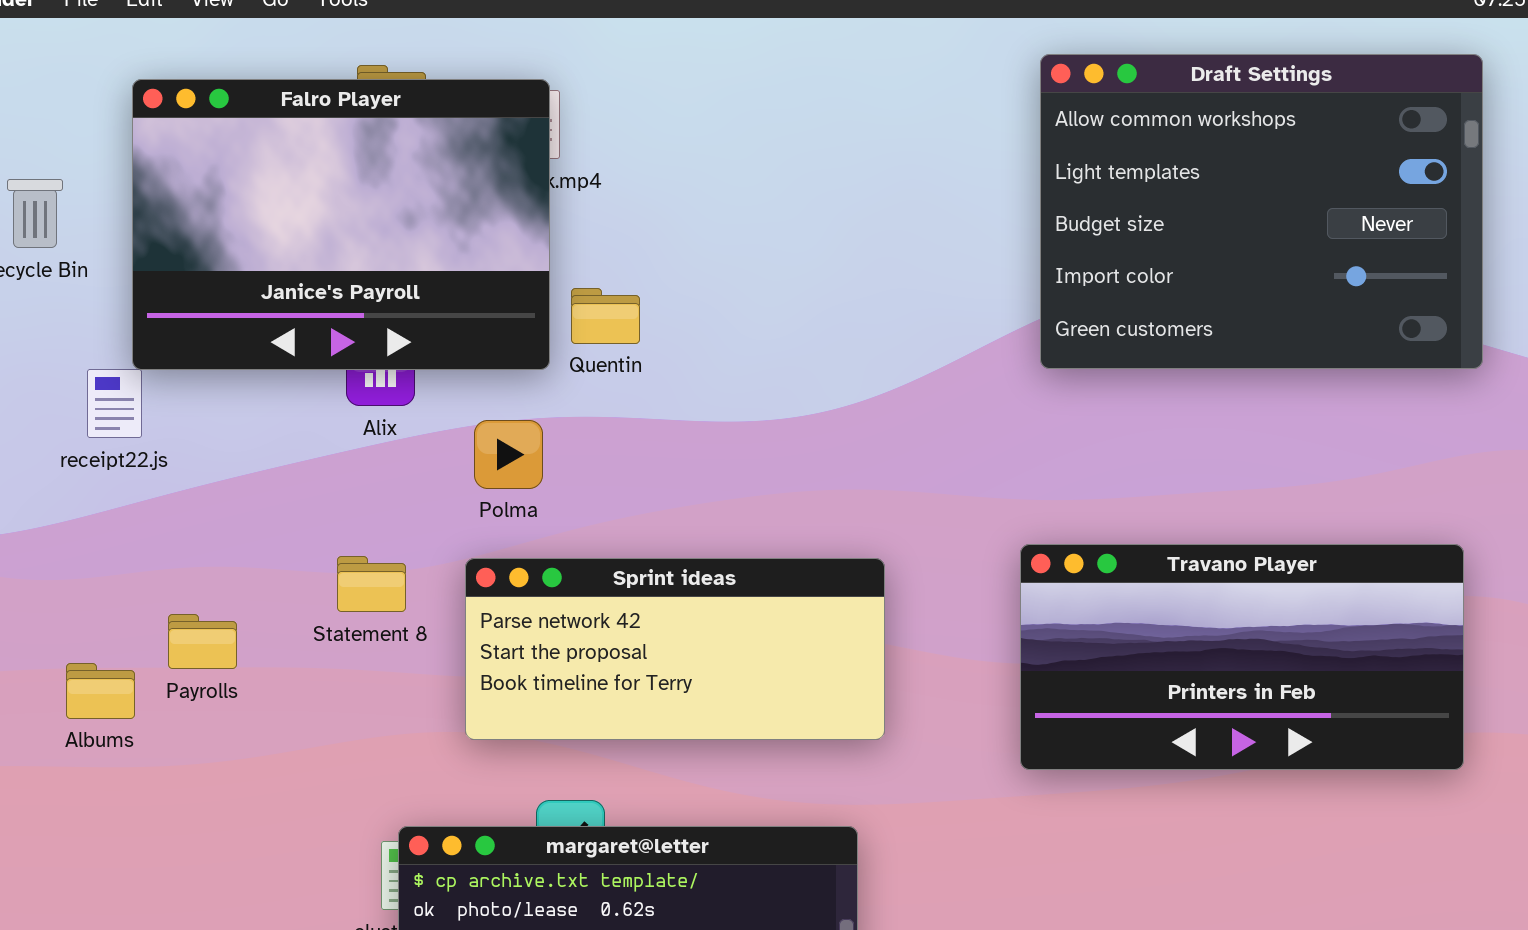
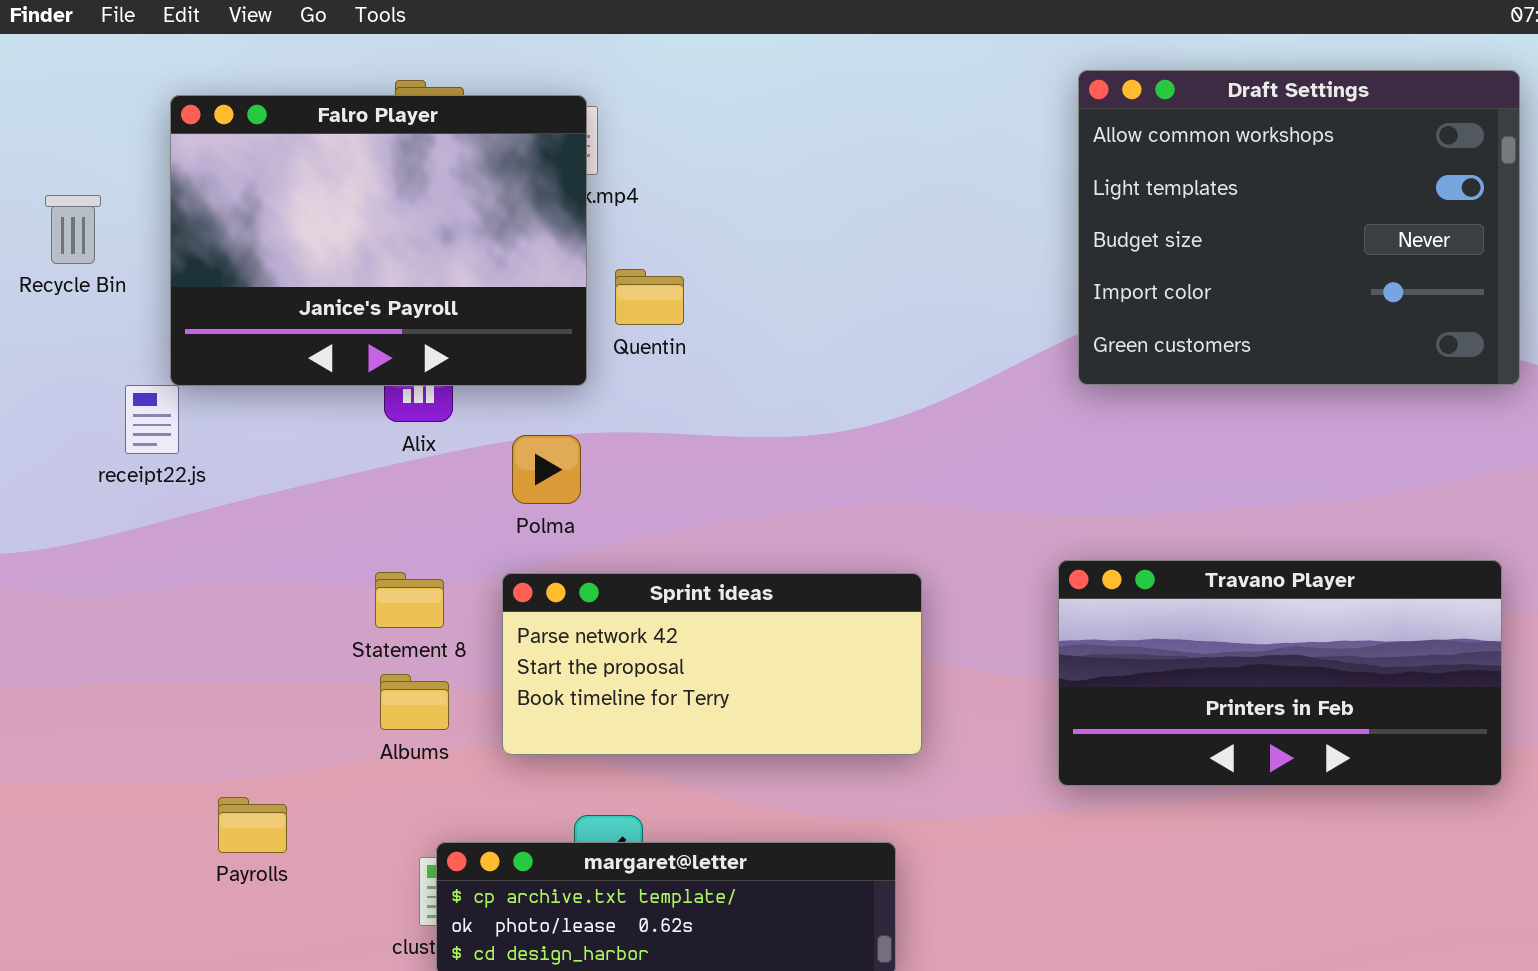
Quentin: [571,288,640,344] -> [615,269,684,325], moved
Payrolls: [168,614,237,669] -> [218,797,287,853], moved
Albums: [66,663,135,719] -> [380,674,449,730], moved

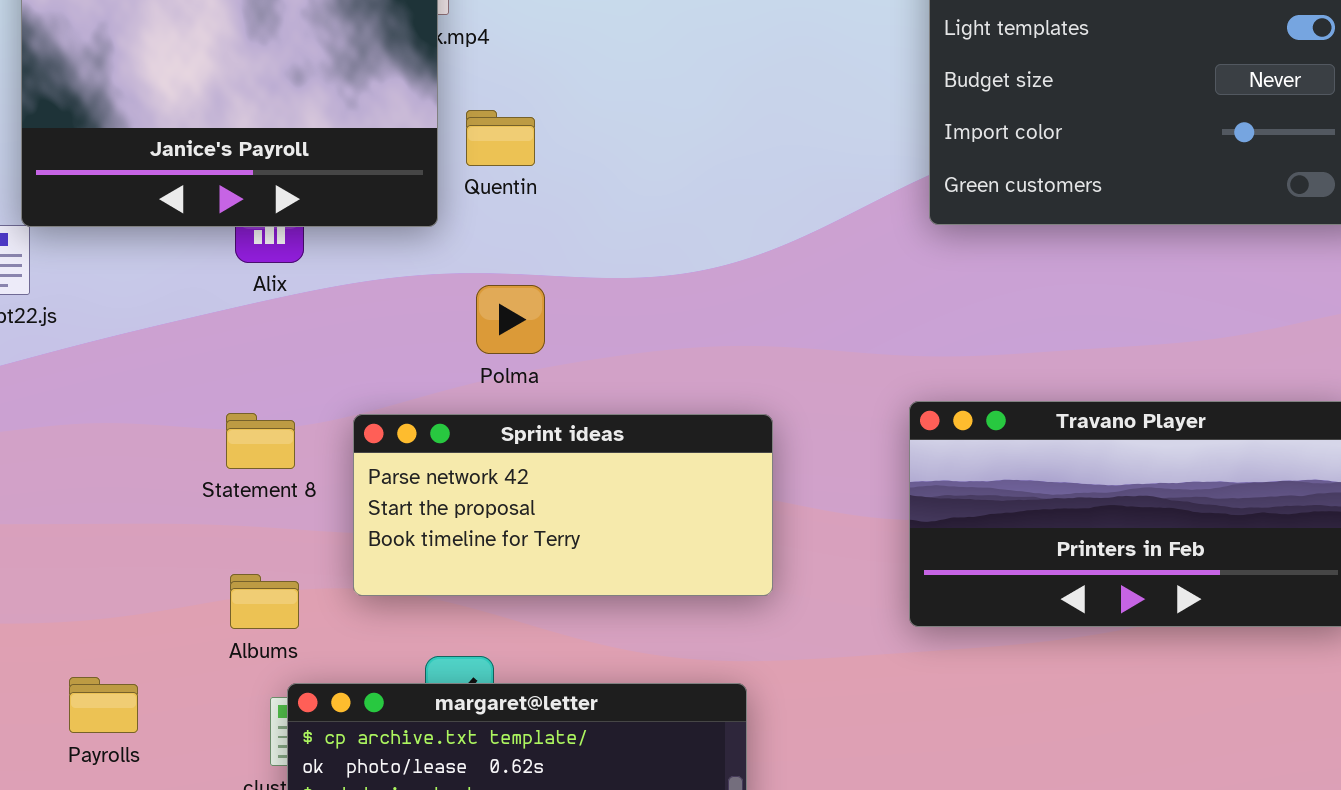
Polma: [512,435,581,504] -> [476,285,545,354], moved
Albums: [380,674,449,730] -> [230,574,299,629], moved
Payrolls: [218,797,287,853] -> [69,677,138,733], moved

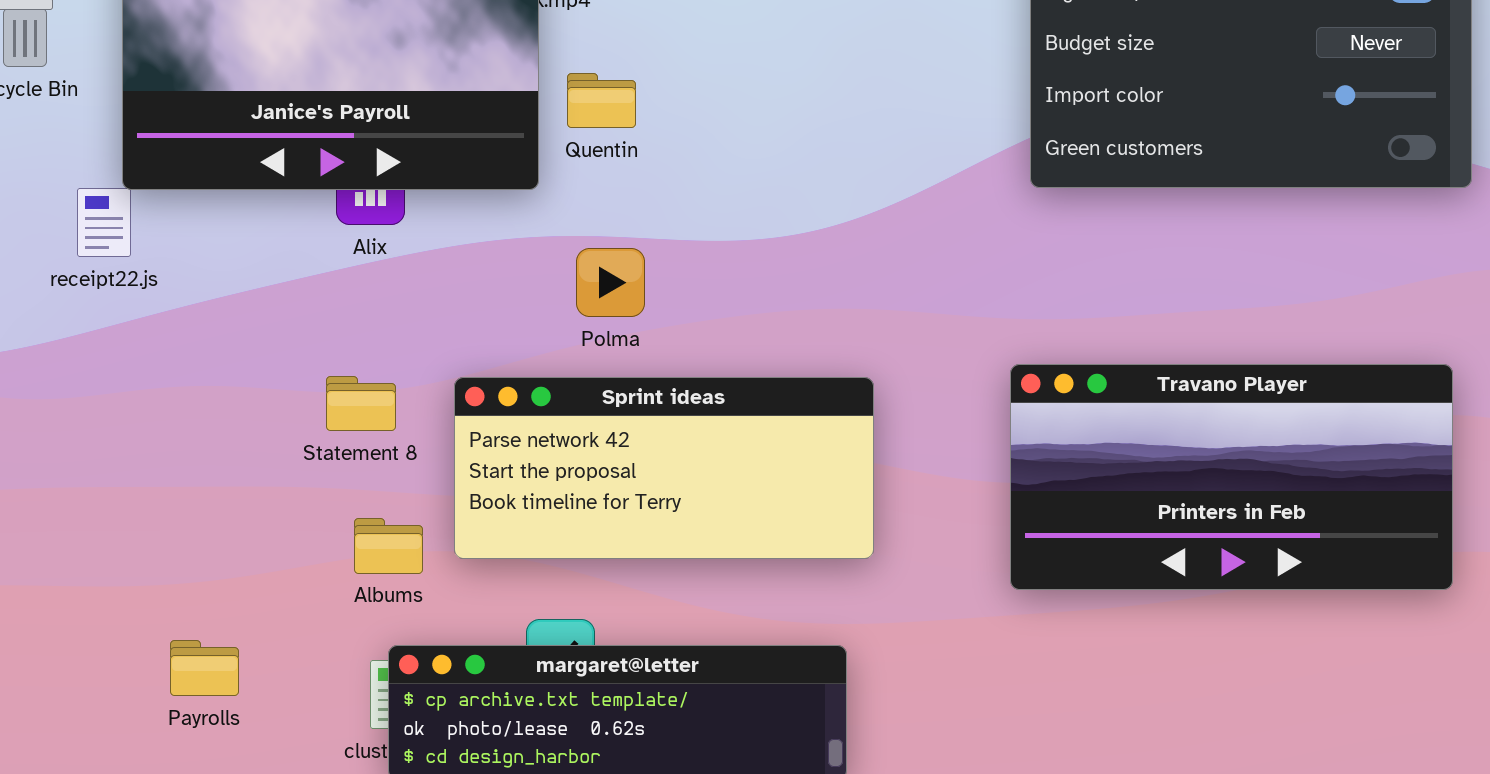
Albums: [230,574,299,629] -> [354,518,423,574], moved

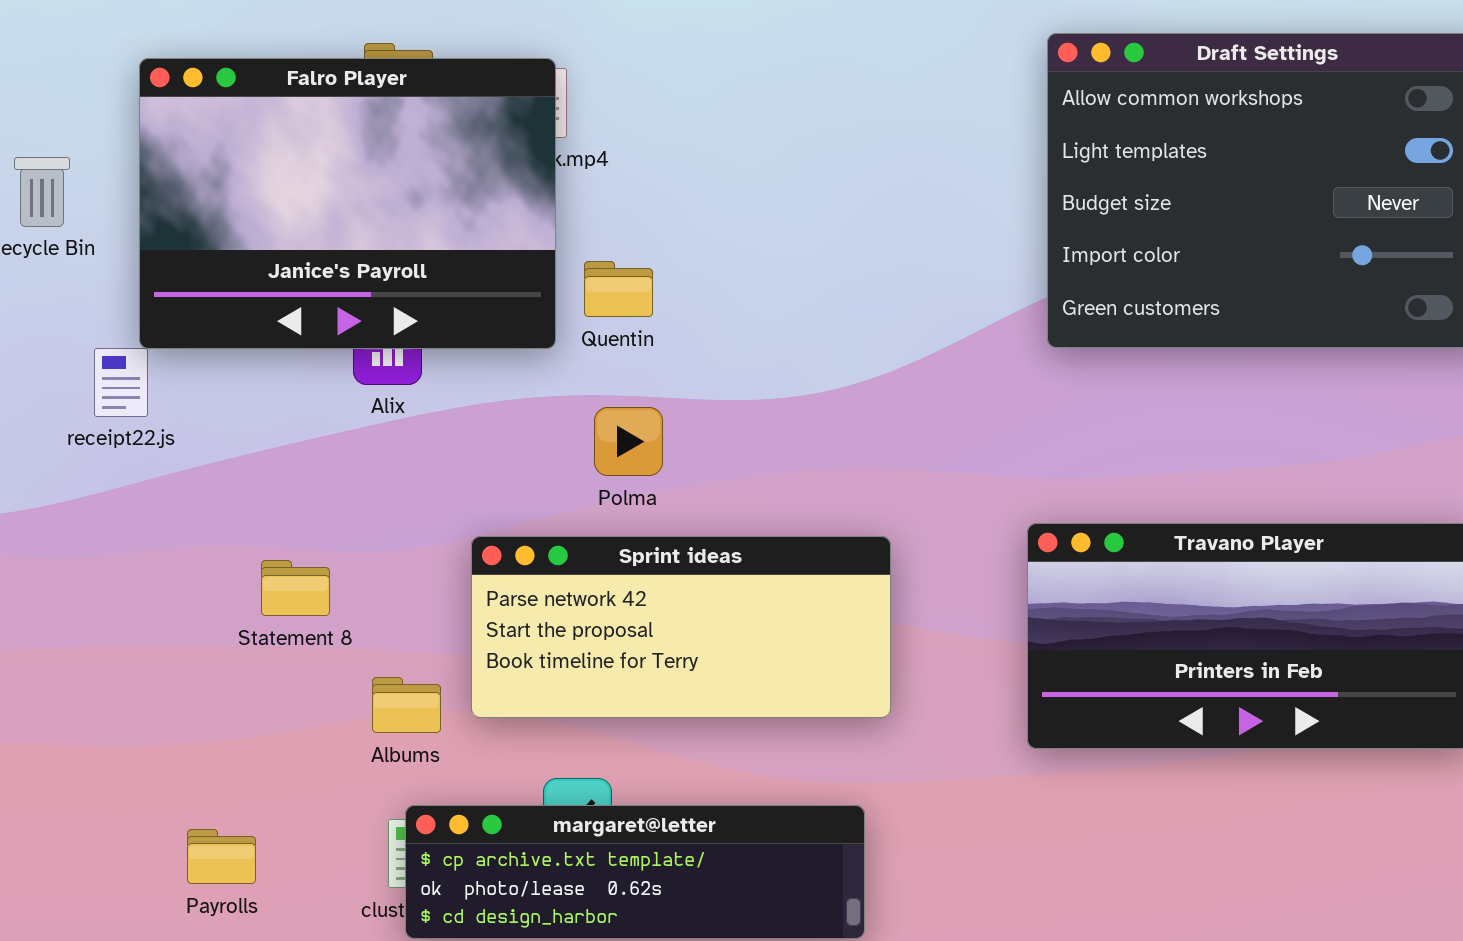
Quentin: [567,73,636,128] -> [584,261,653,317], moved
Statement 8: [326,376,396,431] -> [261,560,330,616], moved
Payrolls: [170,640,239,696] -> [187,829,256,884], moved

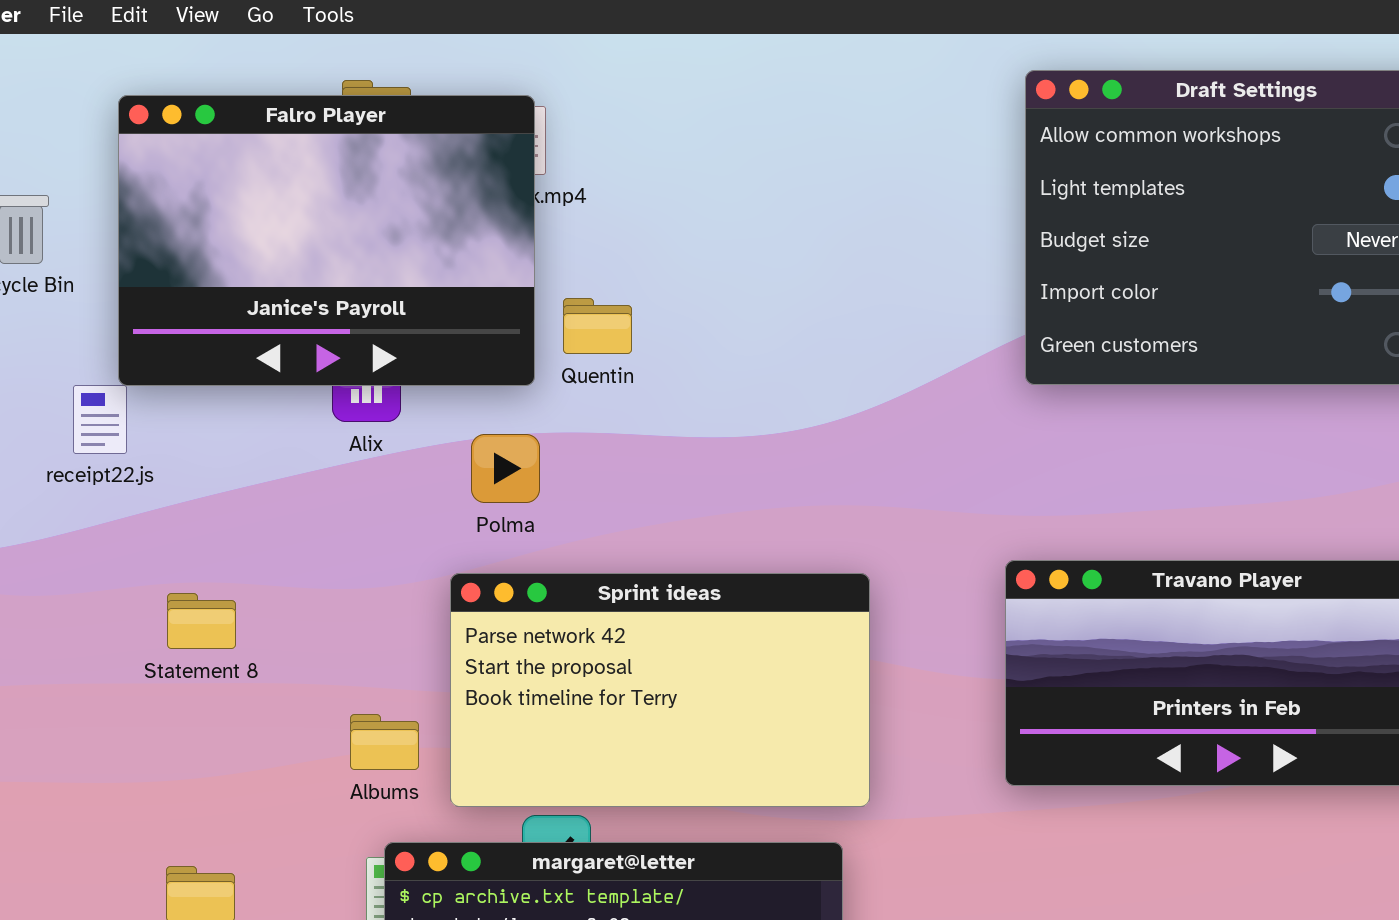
Polma: [594,407,663,476] -> [471,434,540,503], moved
Sprint ideas: [471,536,891,718] -> [450,573,870,807], resized
Statement 8: [261,560,330,616] -> [167,593,236,649], moved

